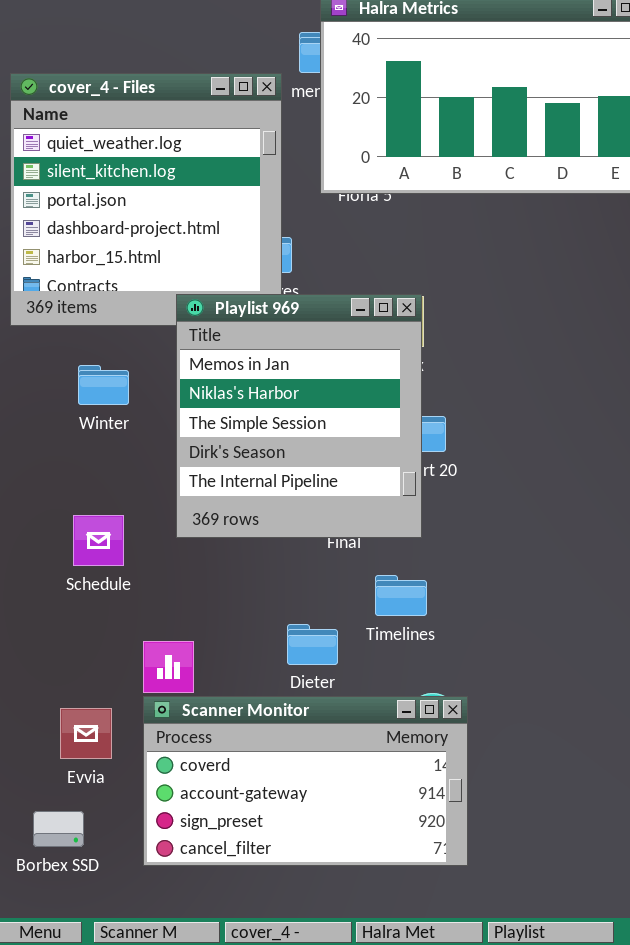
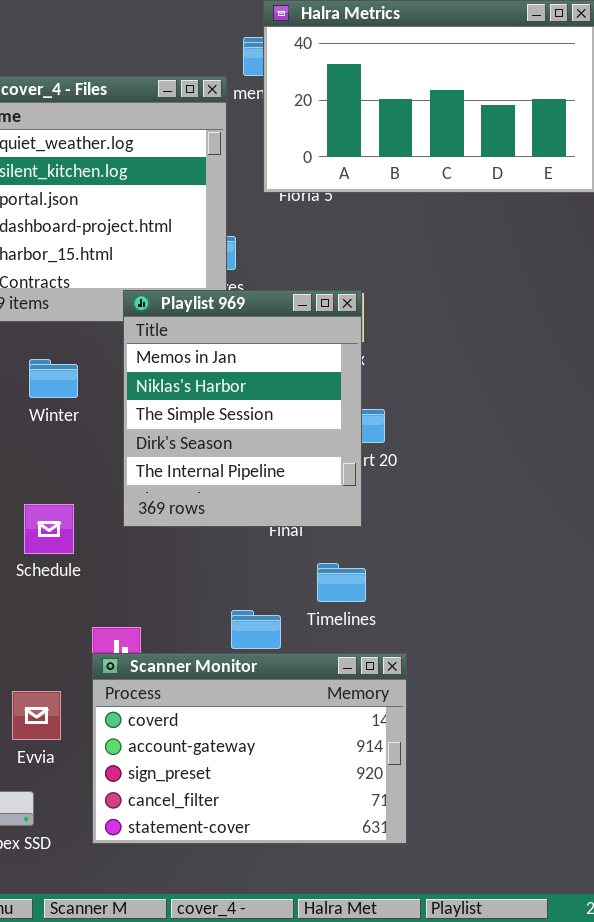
Scanner Monitor: [143,696,468,866] -> [92,653,407,844], resized

